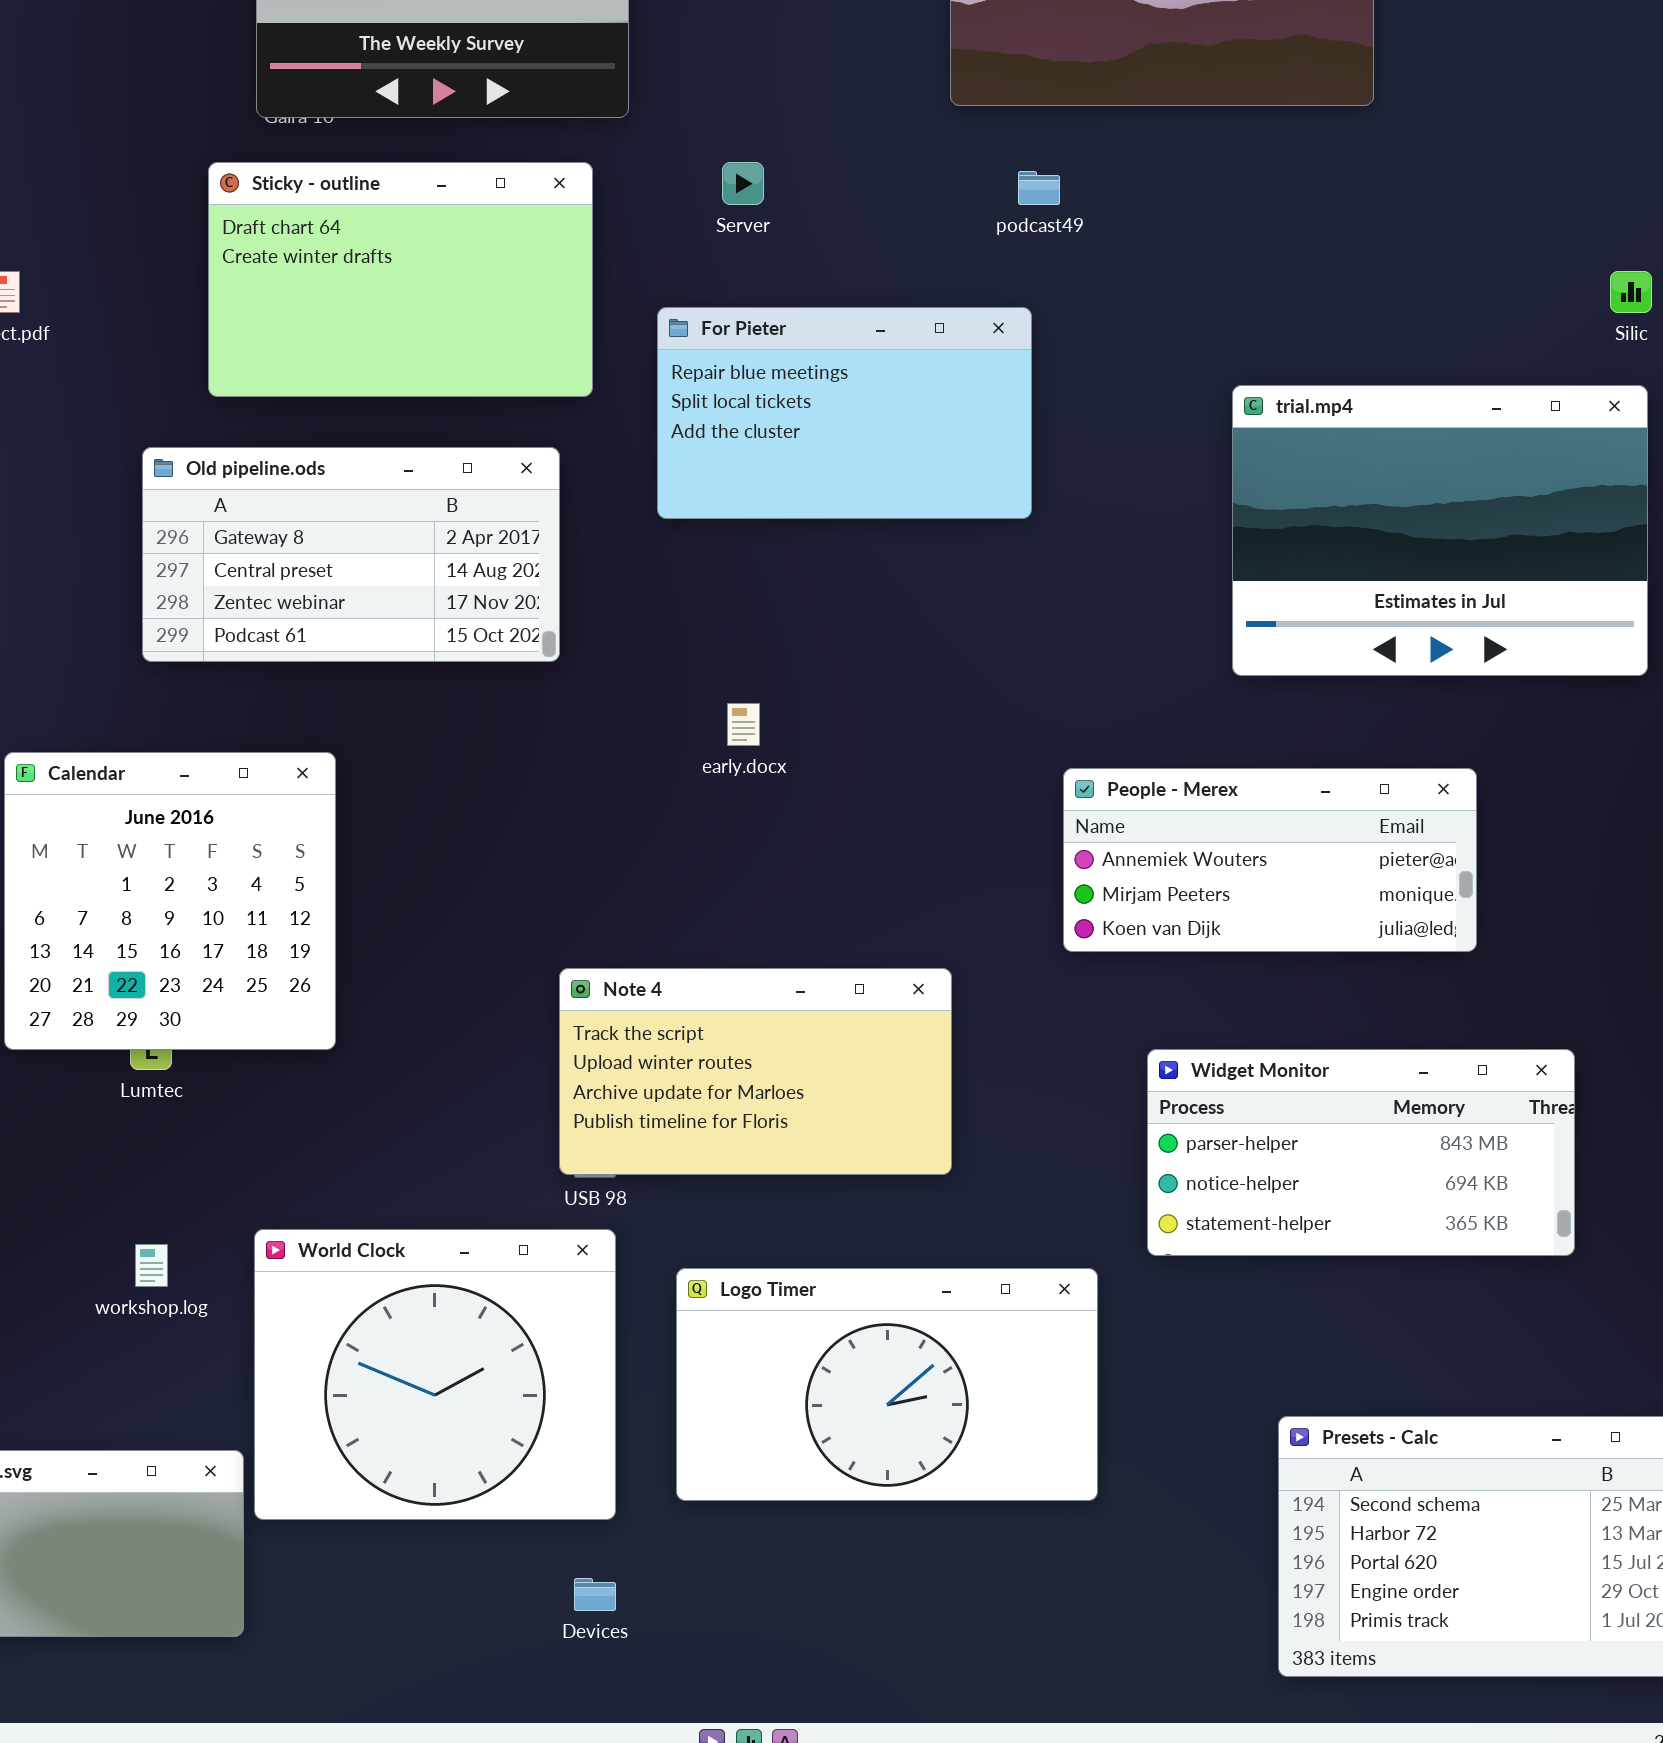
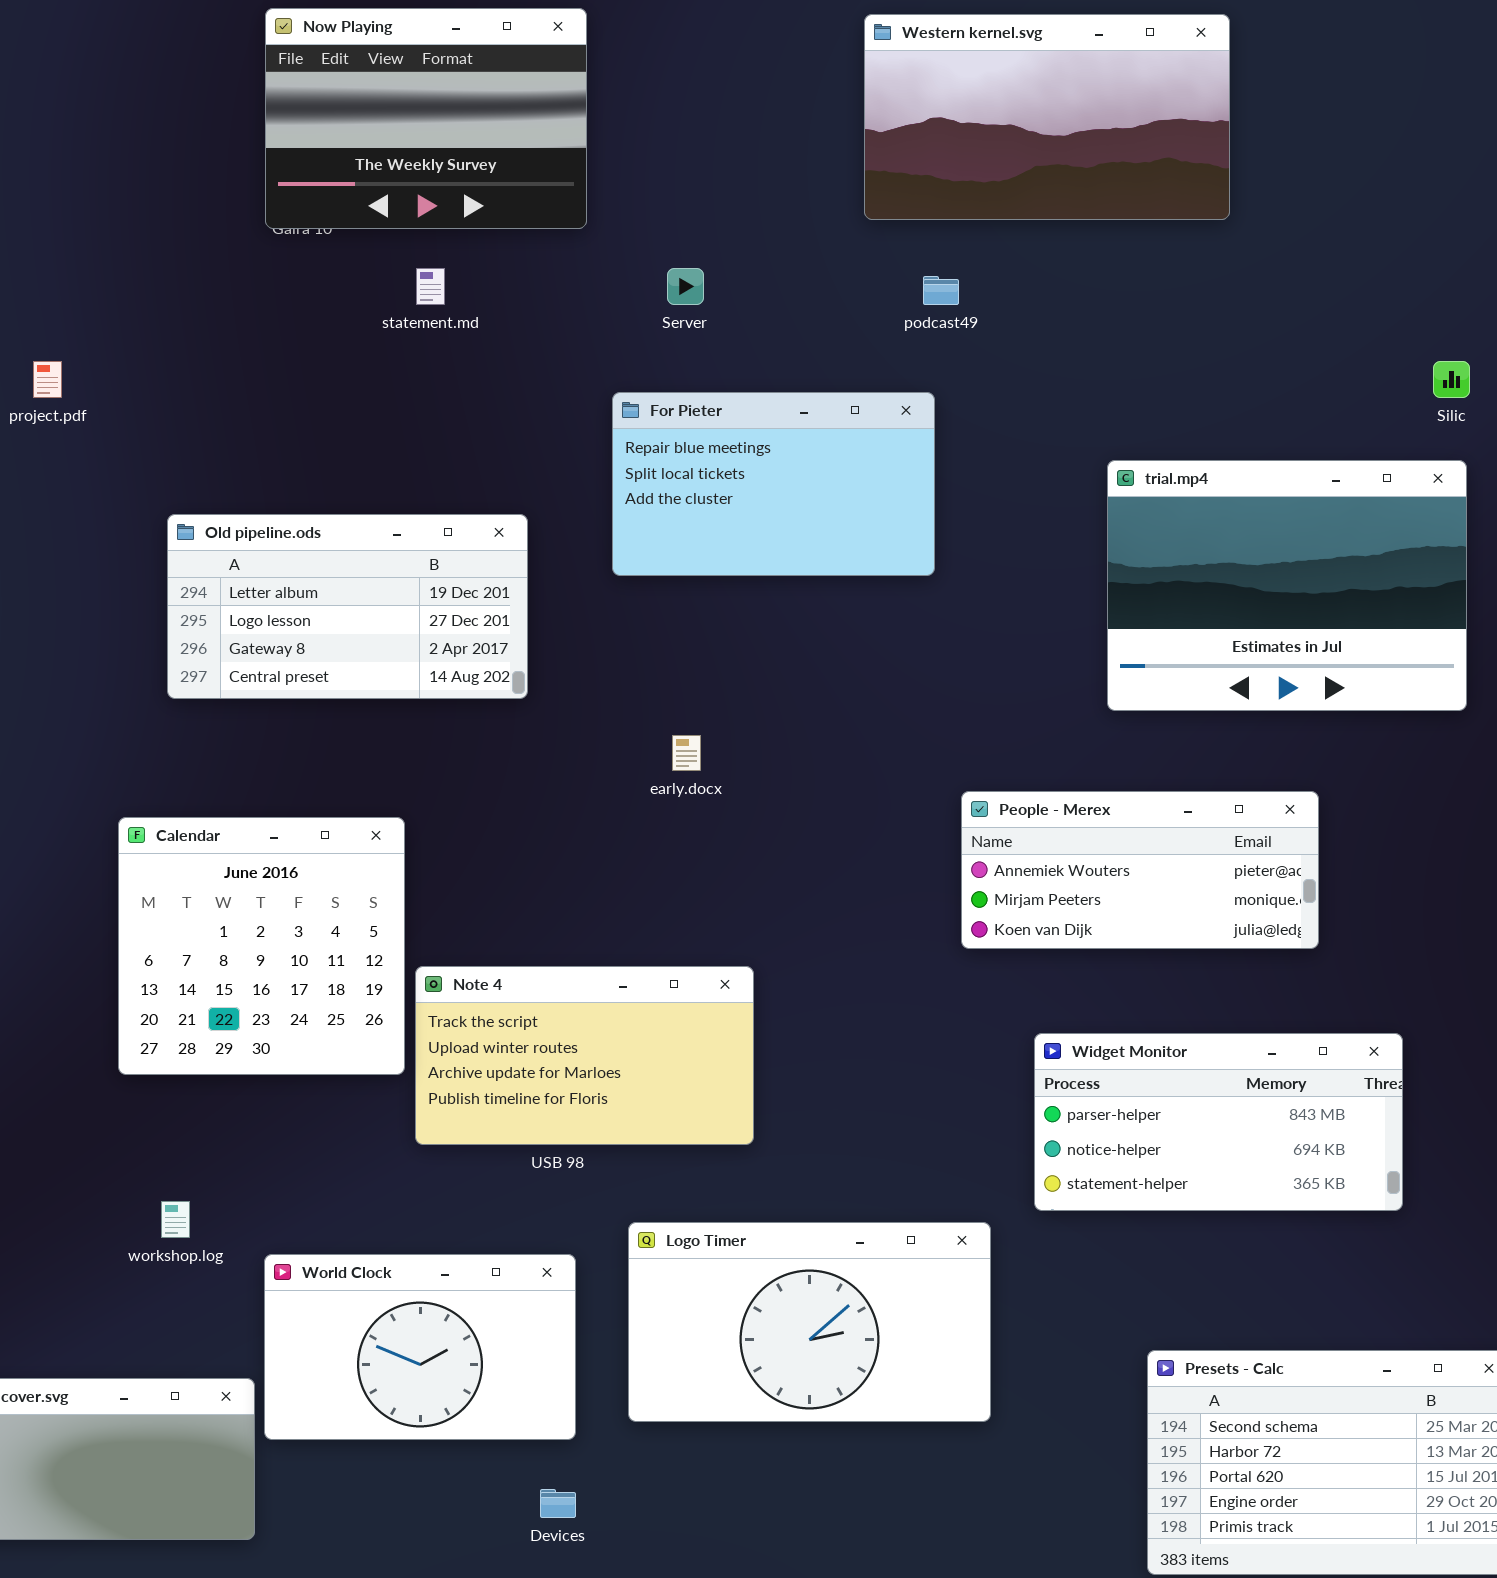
Sticky - outline: [208,162,593,397] -> none, closed
Old pipeline.ods: [142,447,560,662] -> [167,514,528,699], scrolled up 2 rows
Calendar: [4,752,336,1050] -> [118,817,405,1075], moved
Note 4: [559,968,952,1175] -> [415,966,754,1145], moved
World Clock: [254,1229,616,1520] -> [264,1254,576,1440], resized

